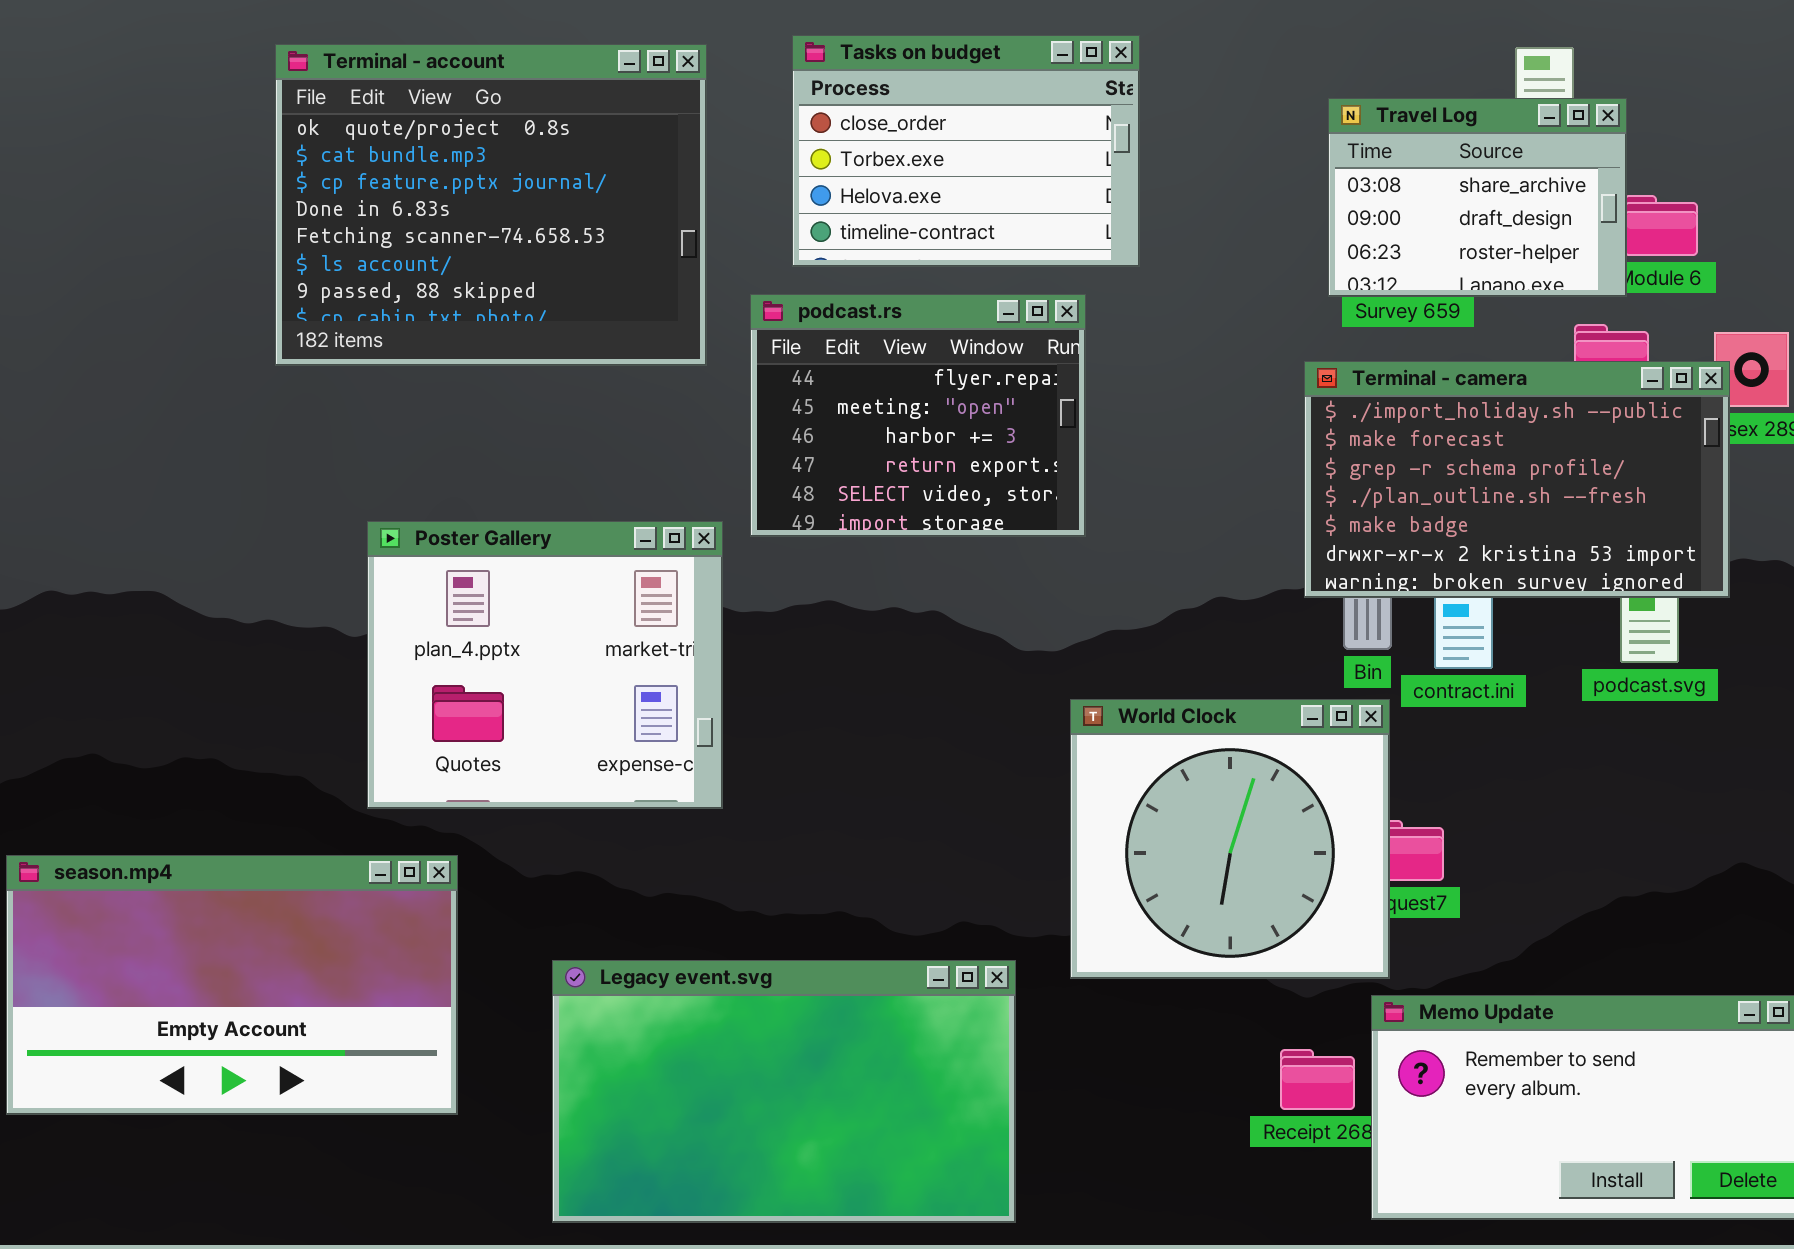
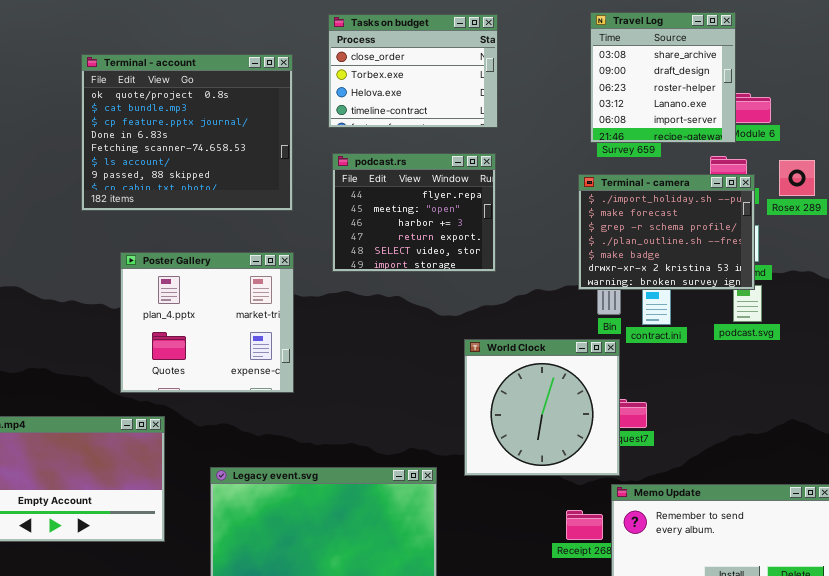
Terminal - account: [275,44,707,366] -> [81,54,293,211], moved
Travel Log: [1328,98,1627,297] -> [590,12,736,143], resized
podcast.rs: [750,294,1086,537] -> [332,153,496,272], moved
Terminal - camera: [1304,361,1730,598] -> [578,174,755,290], resized

